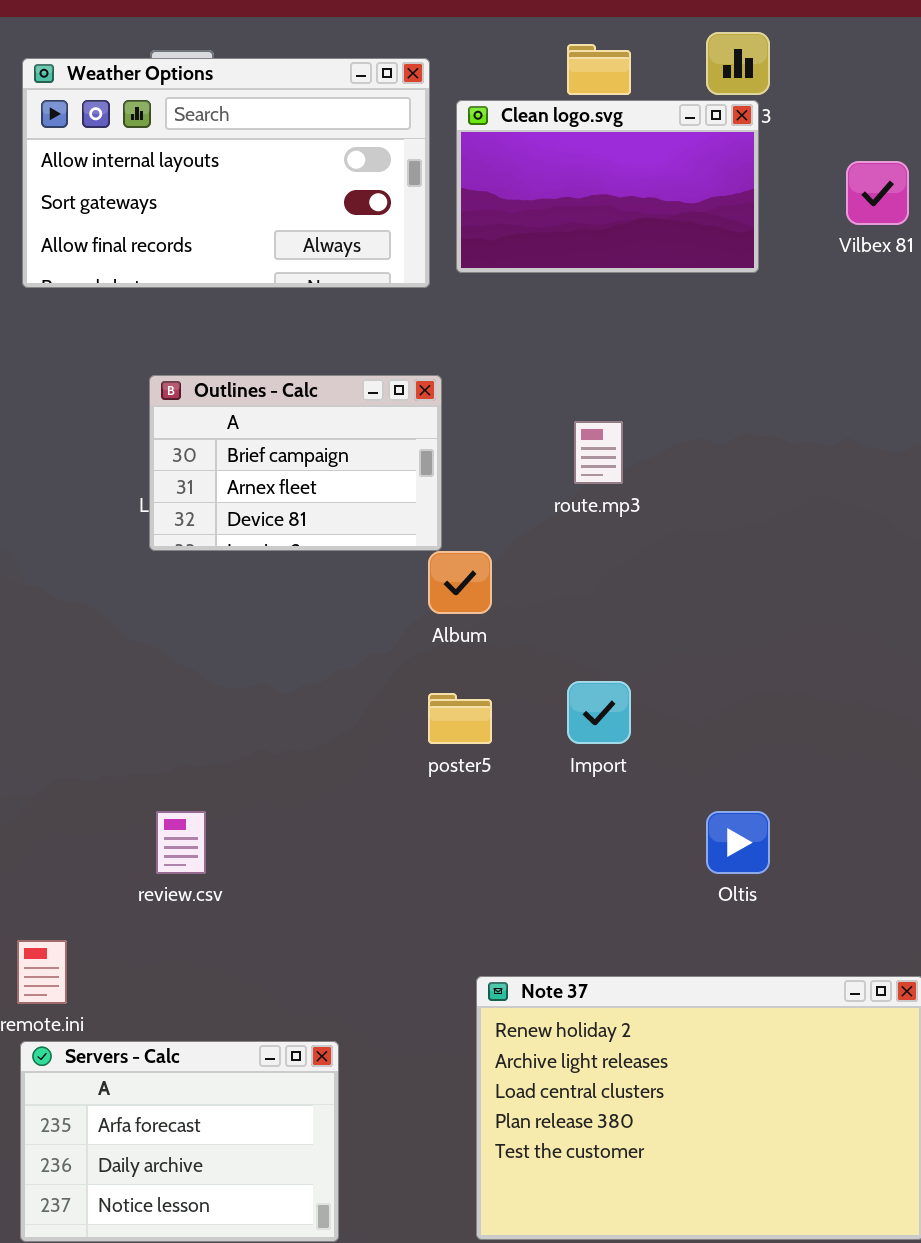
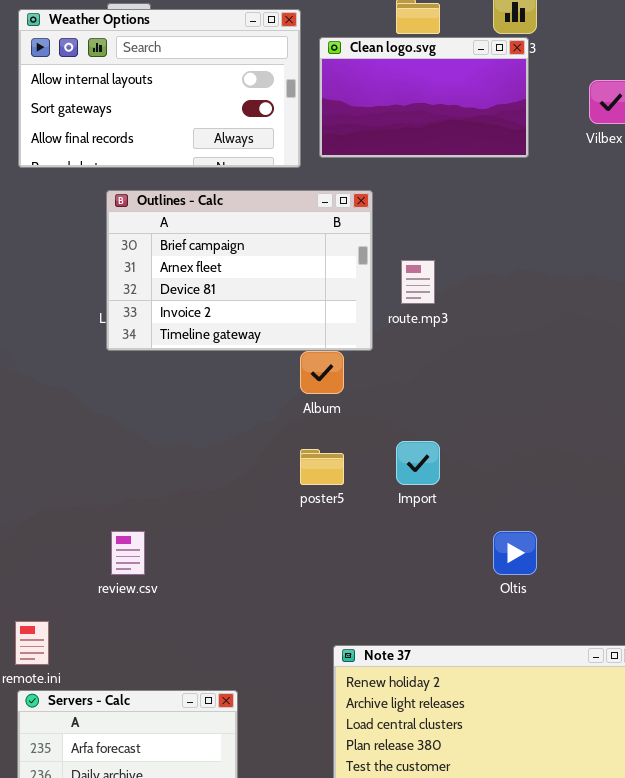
Outlines - Calc: [149,375,442,551] -> [106,190,373,351], resized

